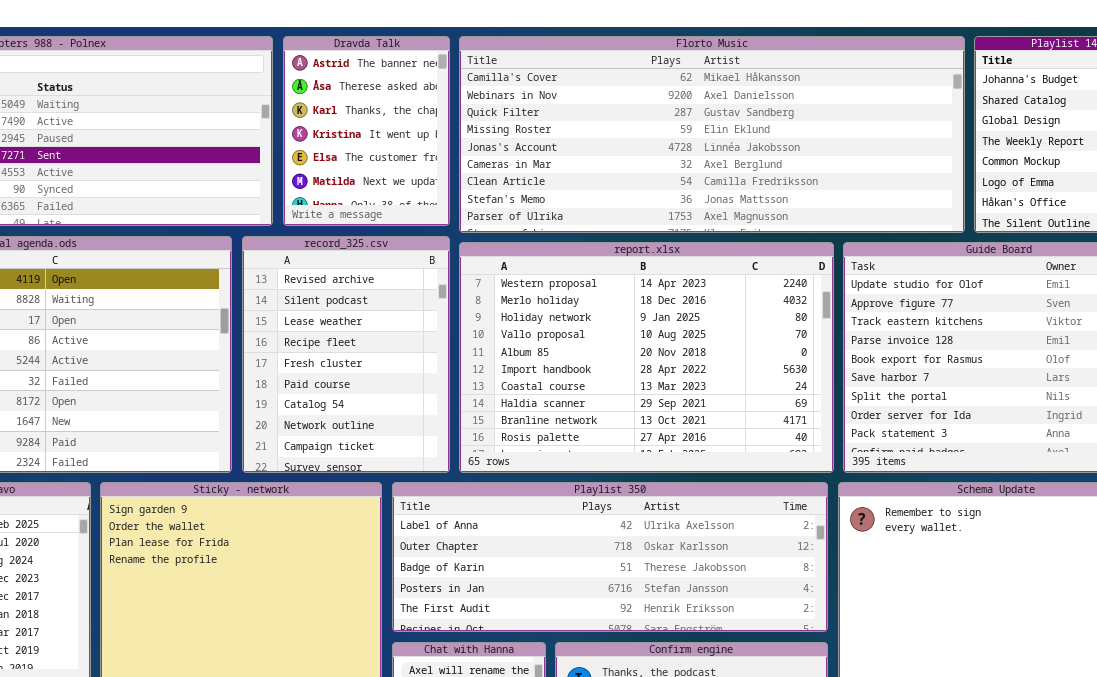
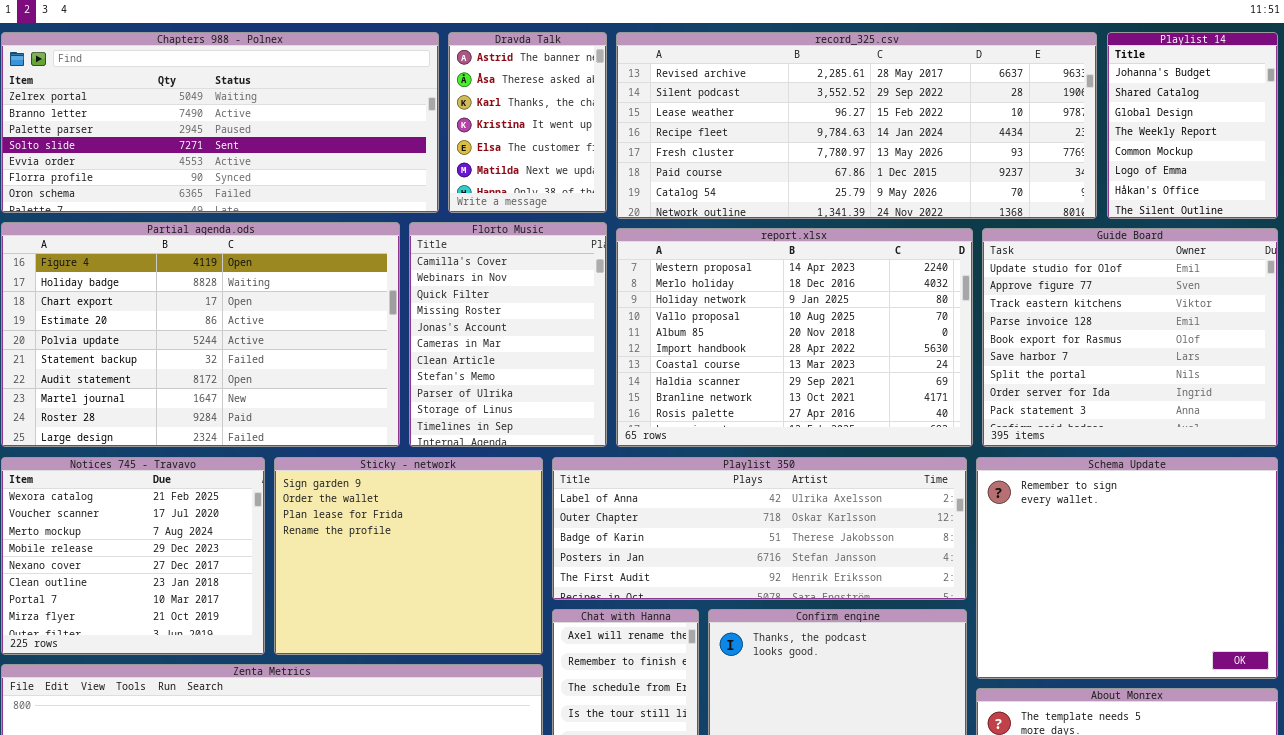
Florto Music: [459,36,965,233] -> [409,222,607,447], moved, resized
record_325.csv: [242,236,450,473] -> [616,32,1097,219], moved, resized

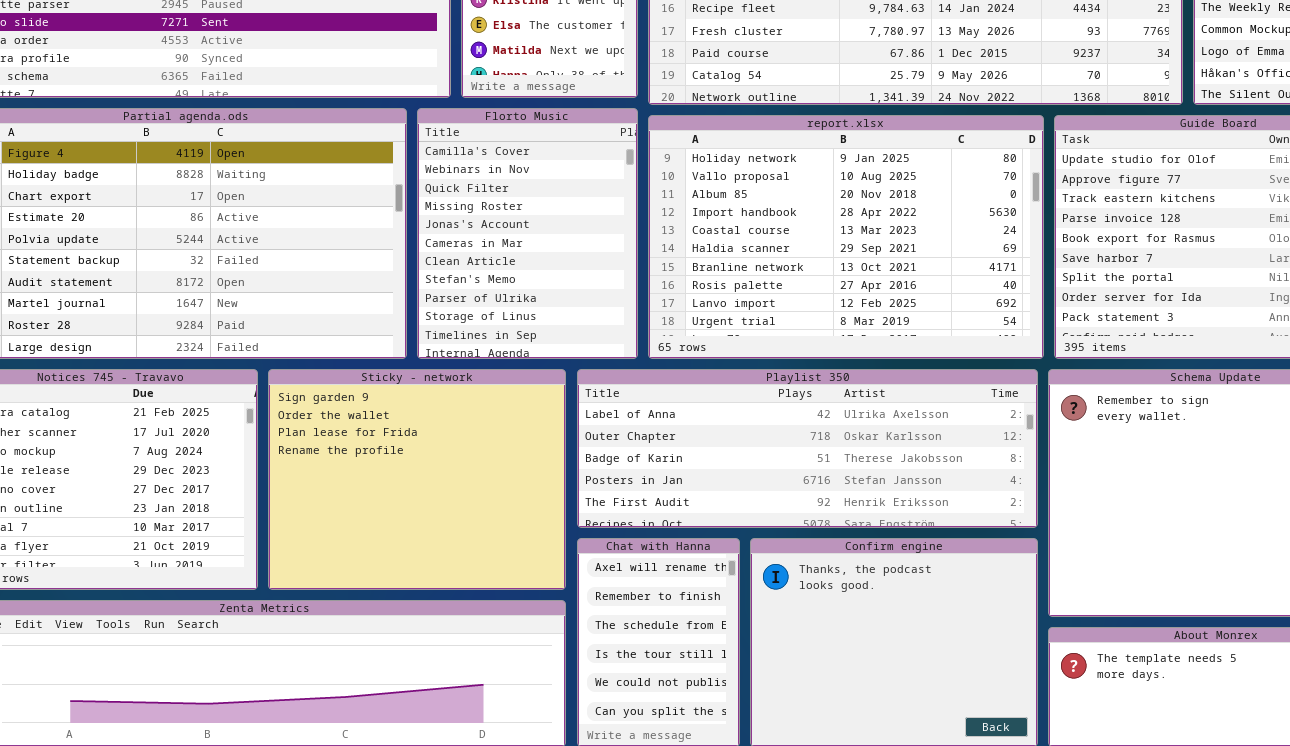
report.xlsx: [616,228,973,447] -> [648,115,1044,359], scrolled down 2 rows

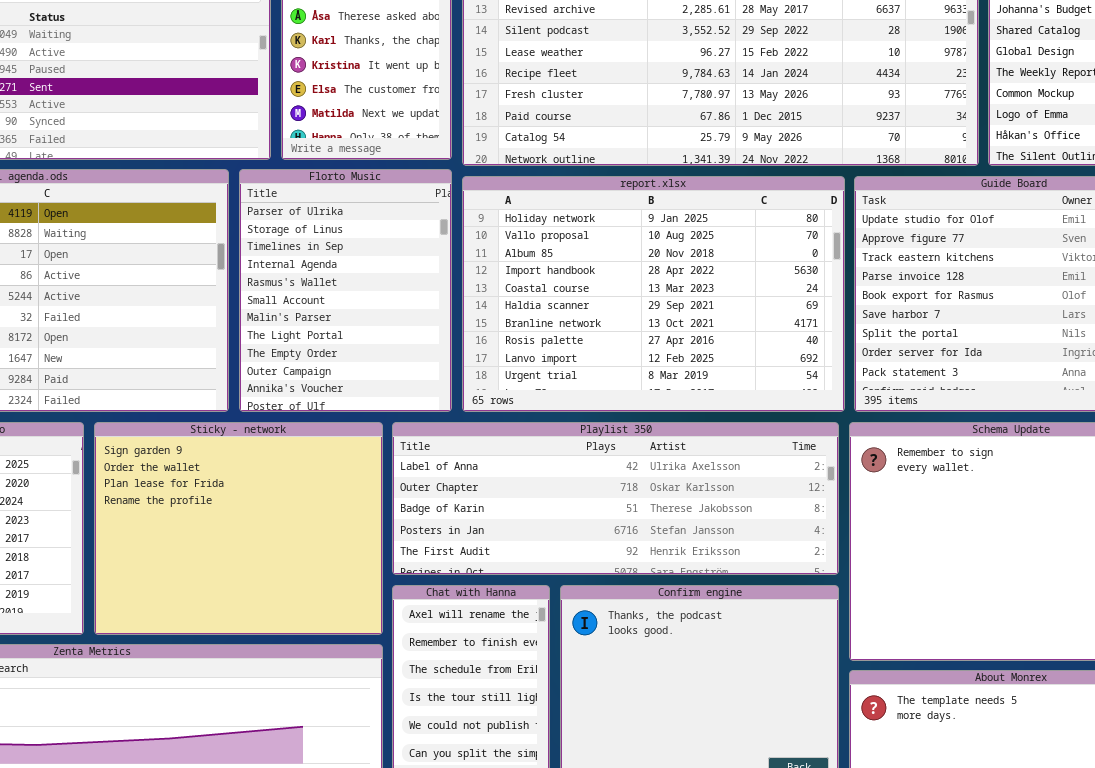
Florto Music: [417,108,638,359] -> [239,169,452,412], scrolled down 8 rows

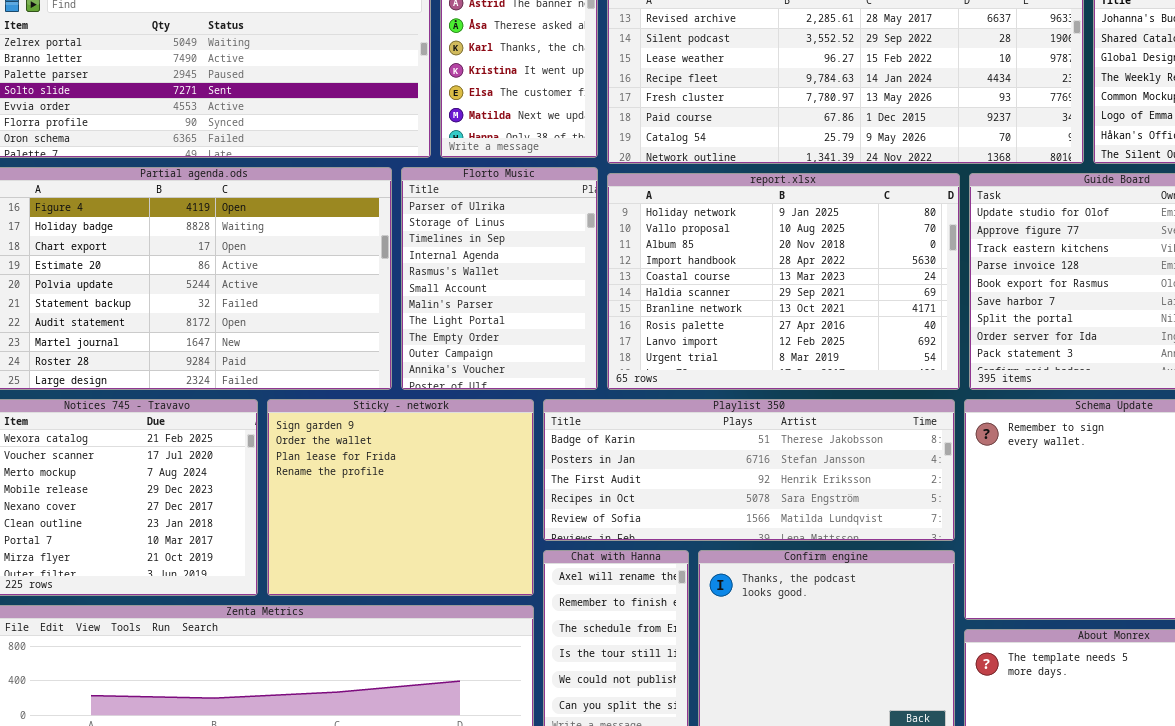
Playlist 350: [392,422,839,575] -> [543,399,955,541], scrolled down 2 rows

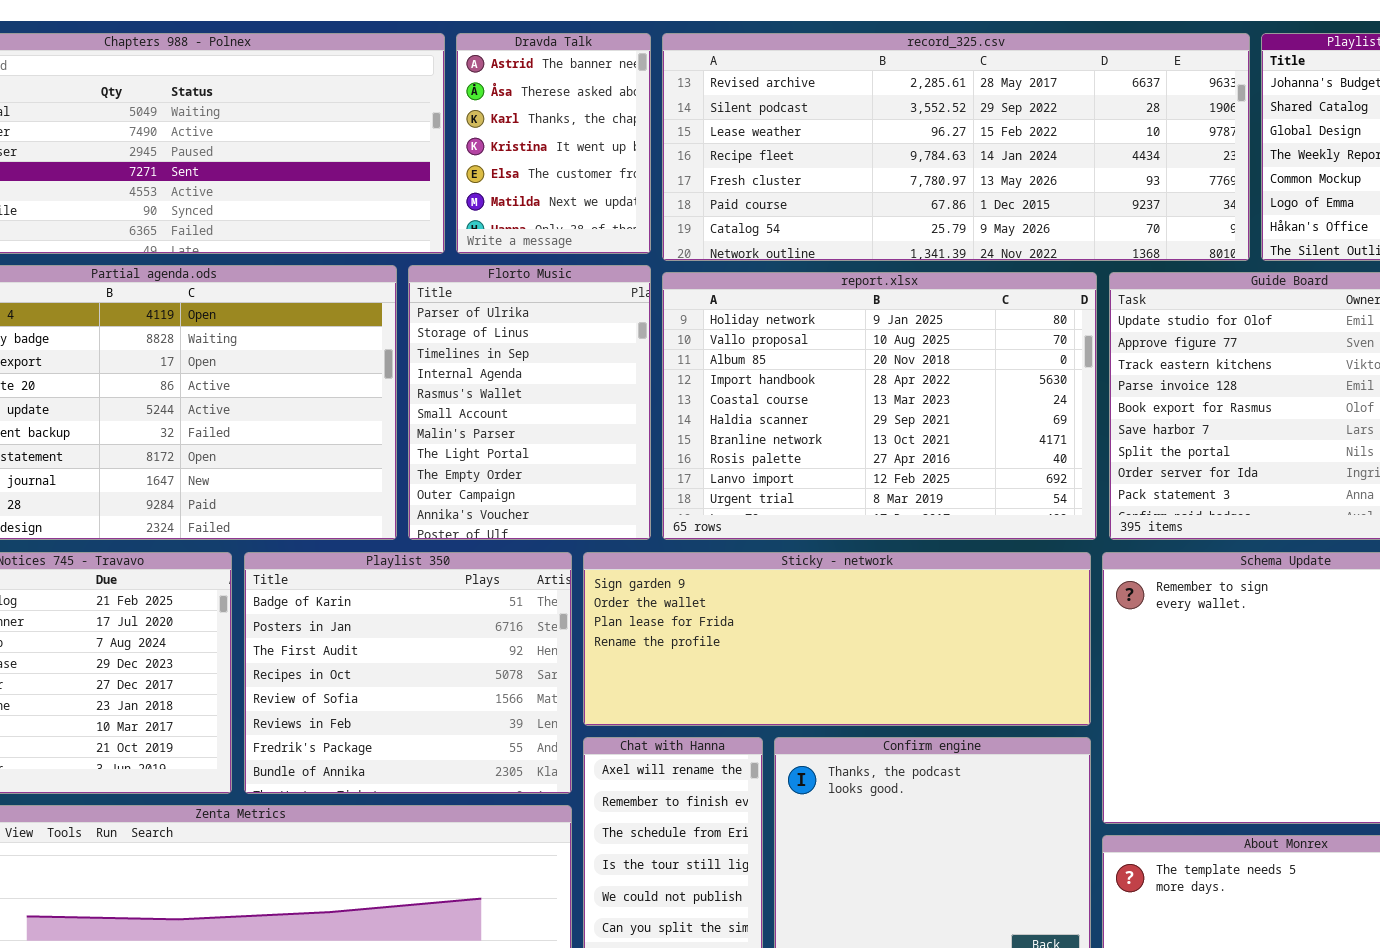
Sticky - network: [267,399,534,596] -> [583,552,1091,726], moved, resized
Playlist 350: [543,399,955,541] -> [244,552,572,794], moved, resized

